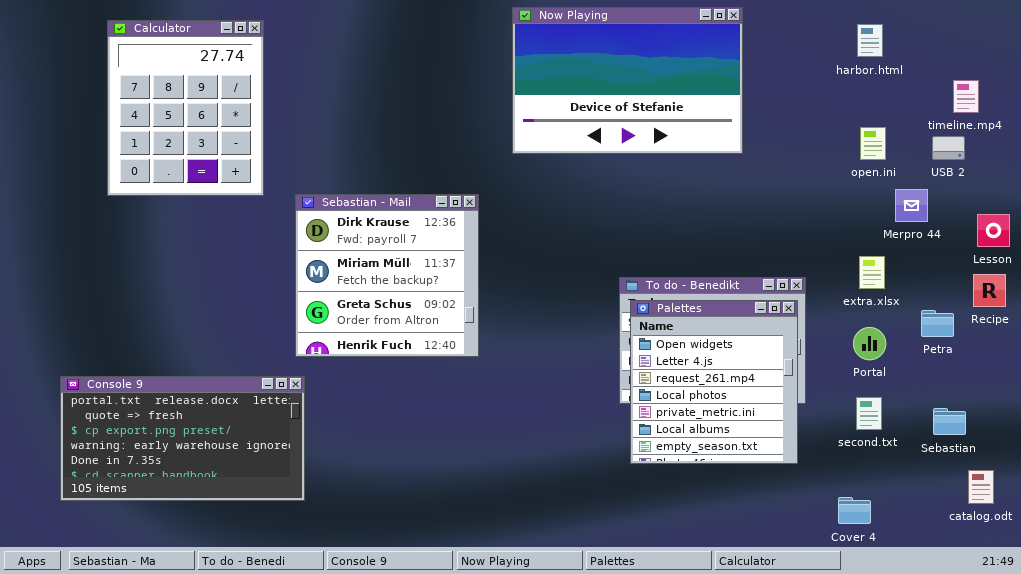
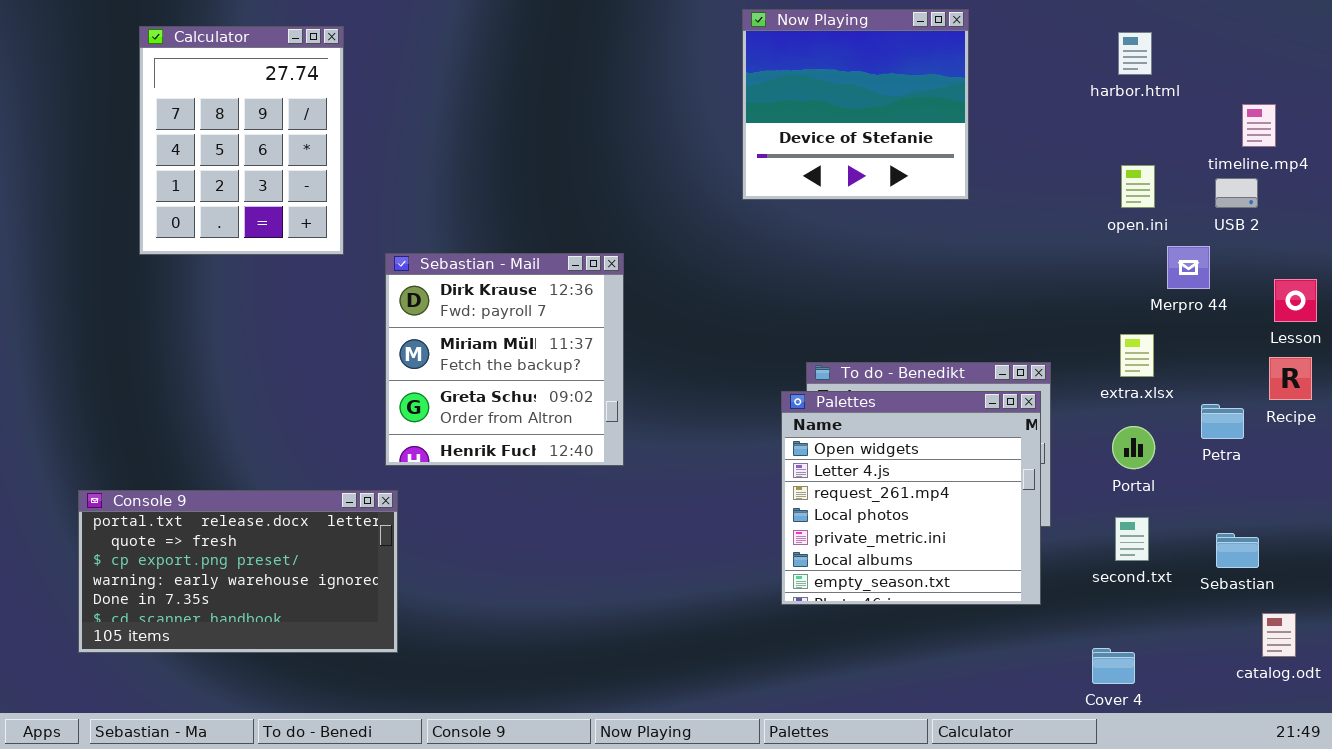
Now Playing: [512,7,743,154] -> [742,9,969,200], resized
Palettes: [630,300,798,464] -> [781,391,1041,605], resized

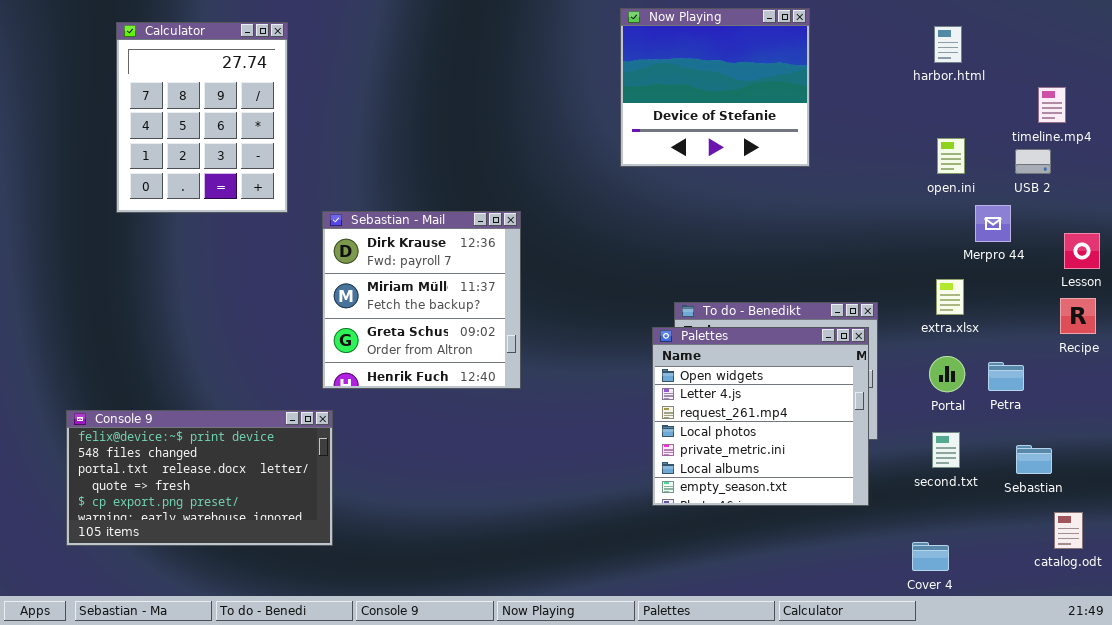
Petra: [1201,404,1244,439] -> [988,362,1024,391], moved
Console 9: [78,490,398,653] -> [66,410,333,546], scrolled up 2 rows

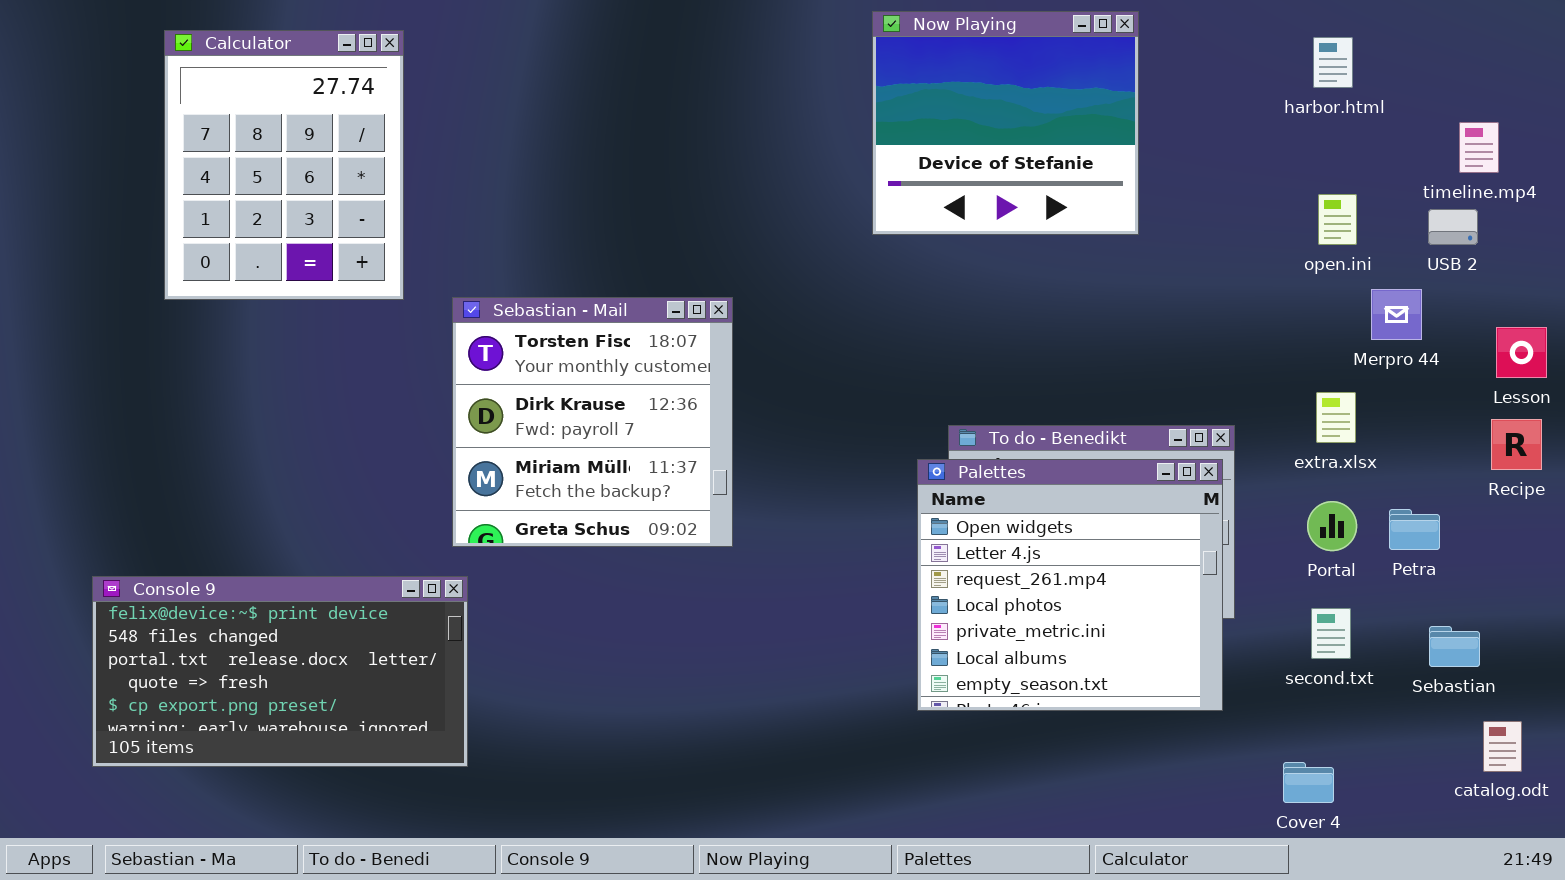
Sebastian - Mail: [322,211,521,389] -> [452,297,733,547], scrolled up 1 row

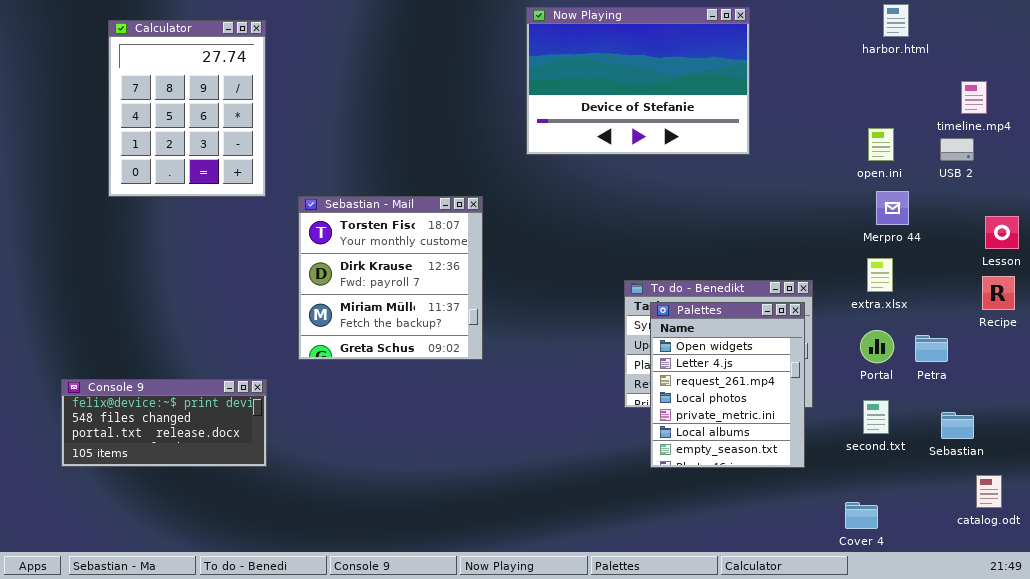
Now Playing: [872,11,1139,235] -> [526,7,750,155], resized
harbor.html: [1313,37,1353,88] -> [883,4,909,37], moved
Merpro 44: [1371,289,1422,340] -> [876,191,909,225], moved
Palettes: [917,459,1223,711] -> [650,302,805,468], resized
Console 9: [92,576,468,767] -> [61,379,267,467], resized

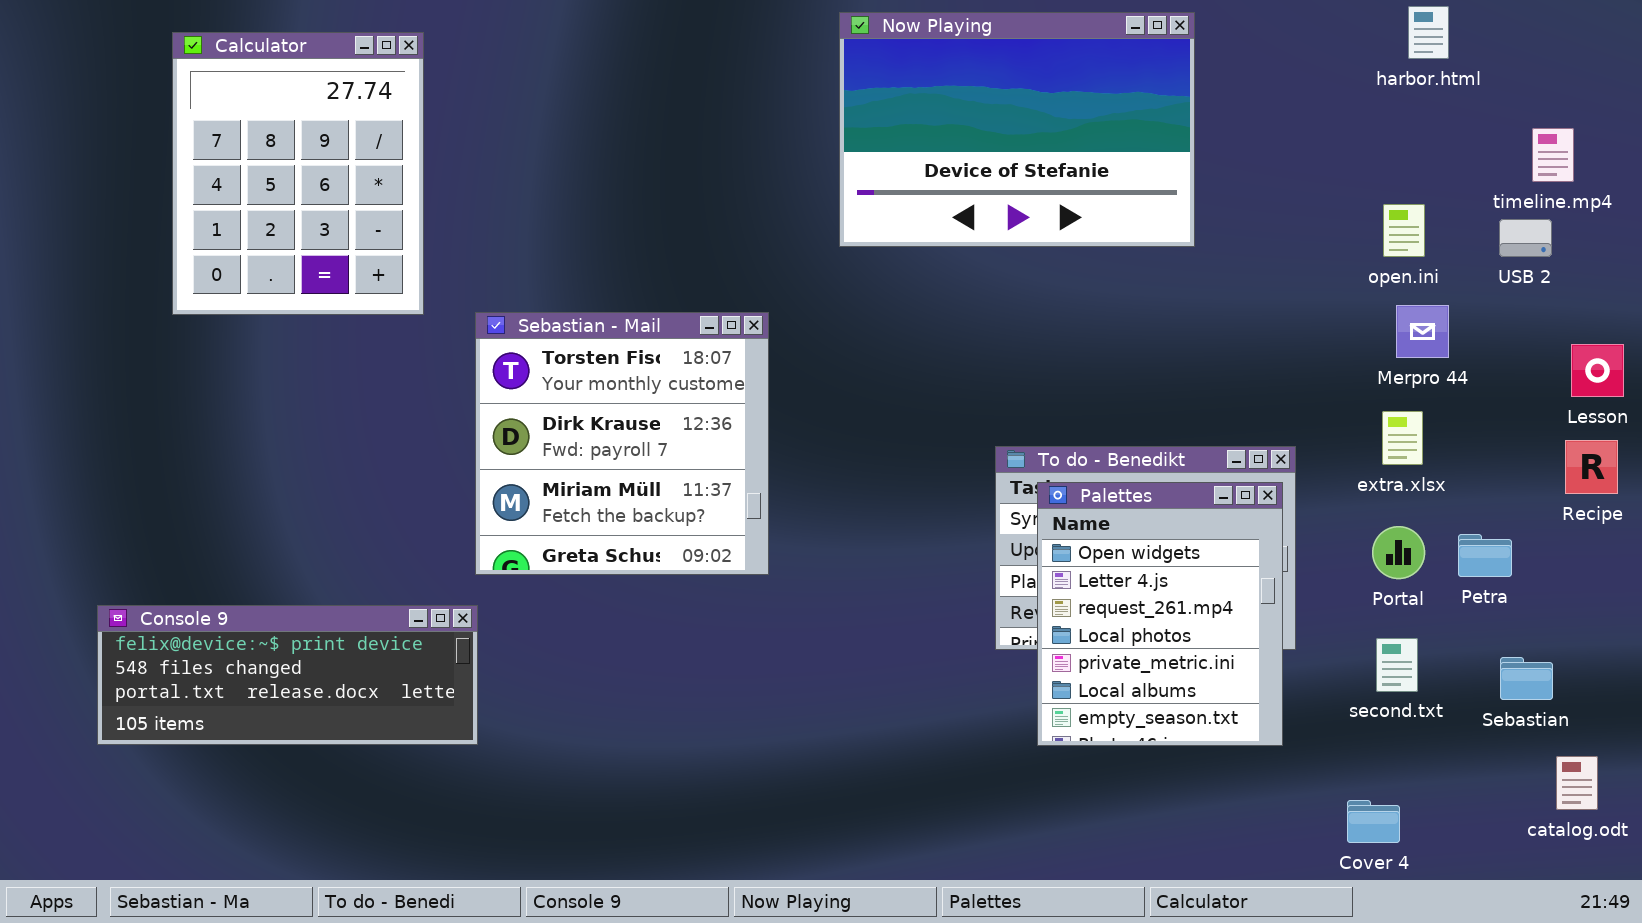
Console 9: [61,379,267,467] -> [97,605,478,745], resized

